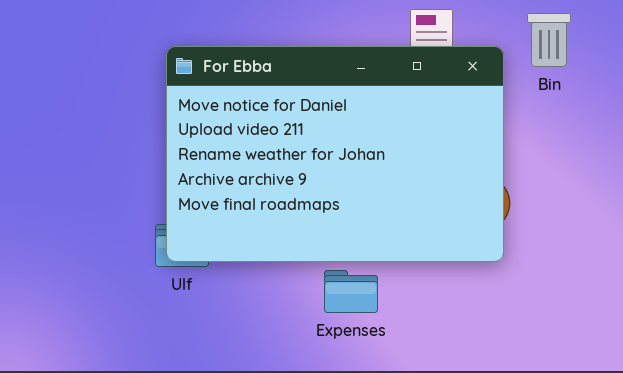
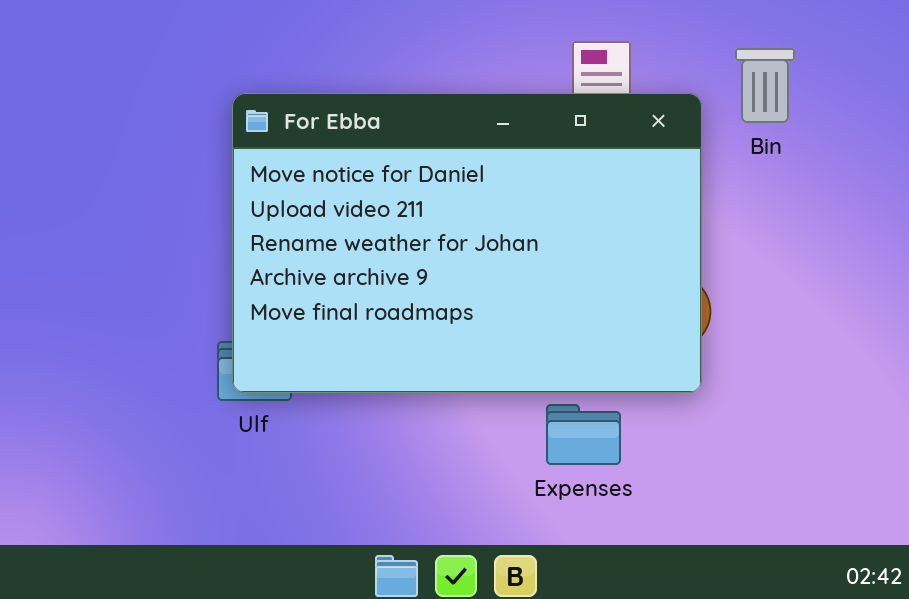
Expenses: [324,270,378,313] -> [546,404,621,465], moved

